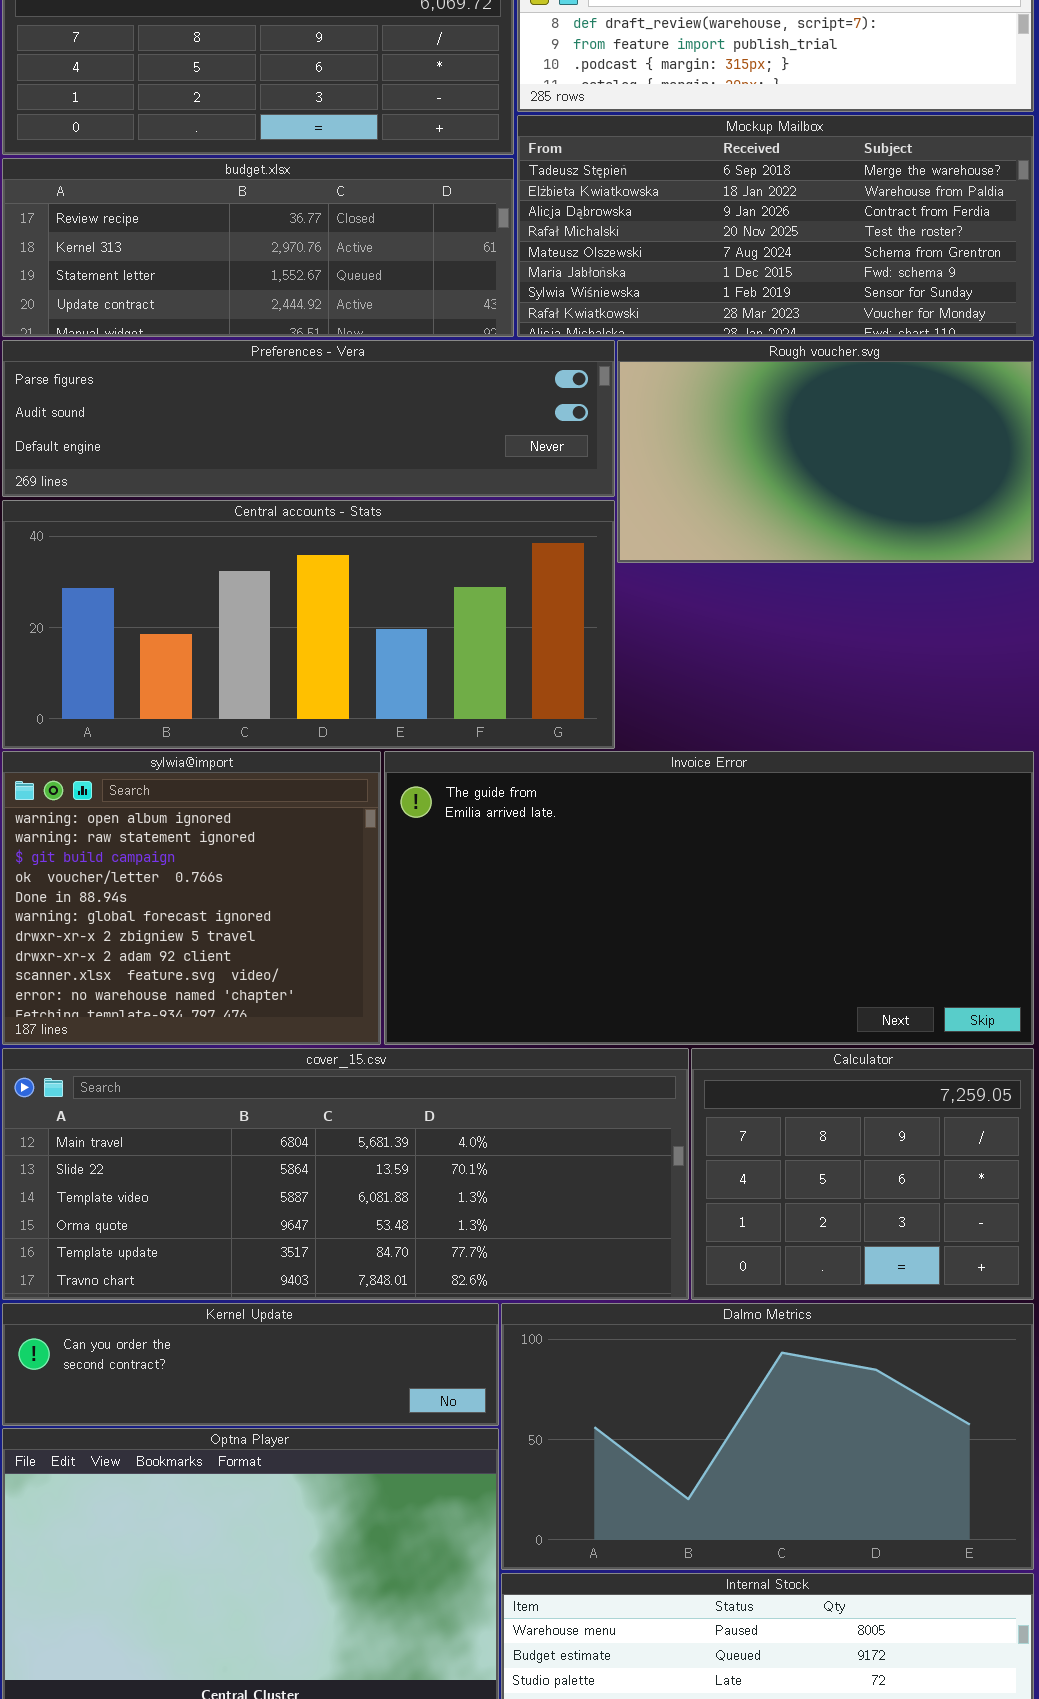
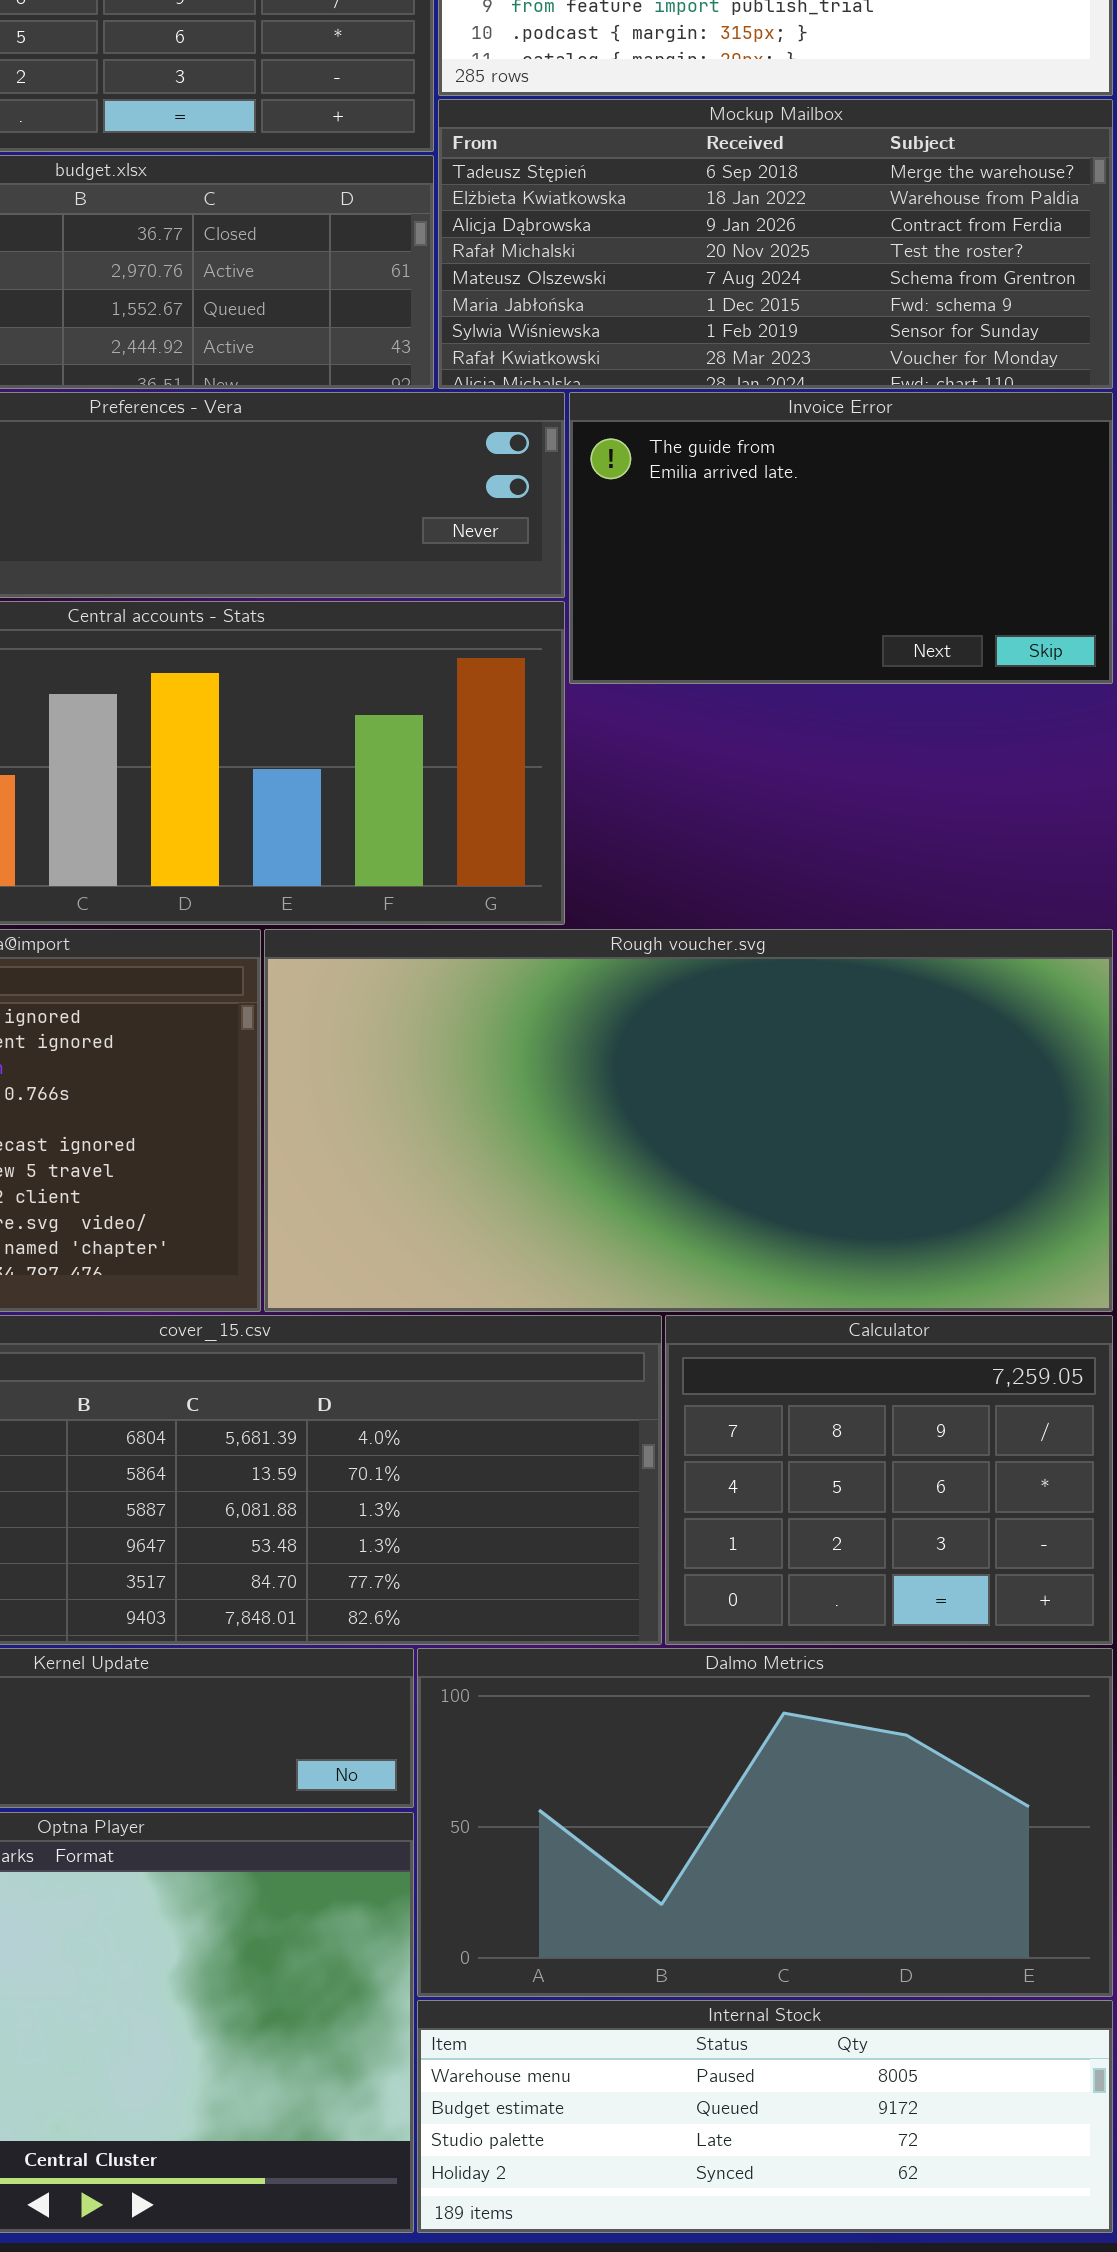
Rough voucher.svg: [617,340,1034,563] -> [264,929,1113,1312], moved, resized
Invoice Error: [384,751,1034,1045] -> [569,392,1113,684], moved, resized

